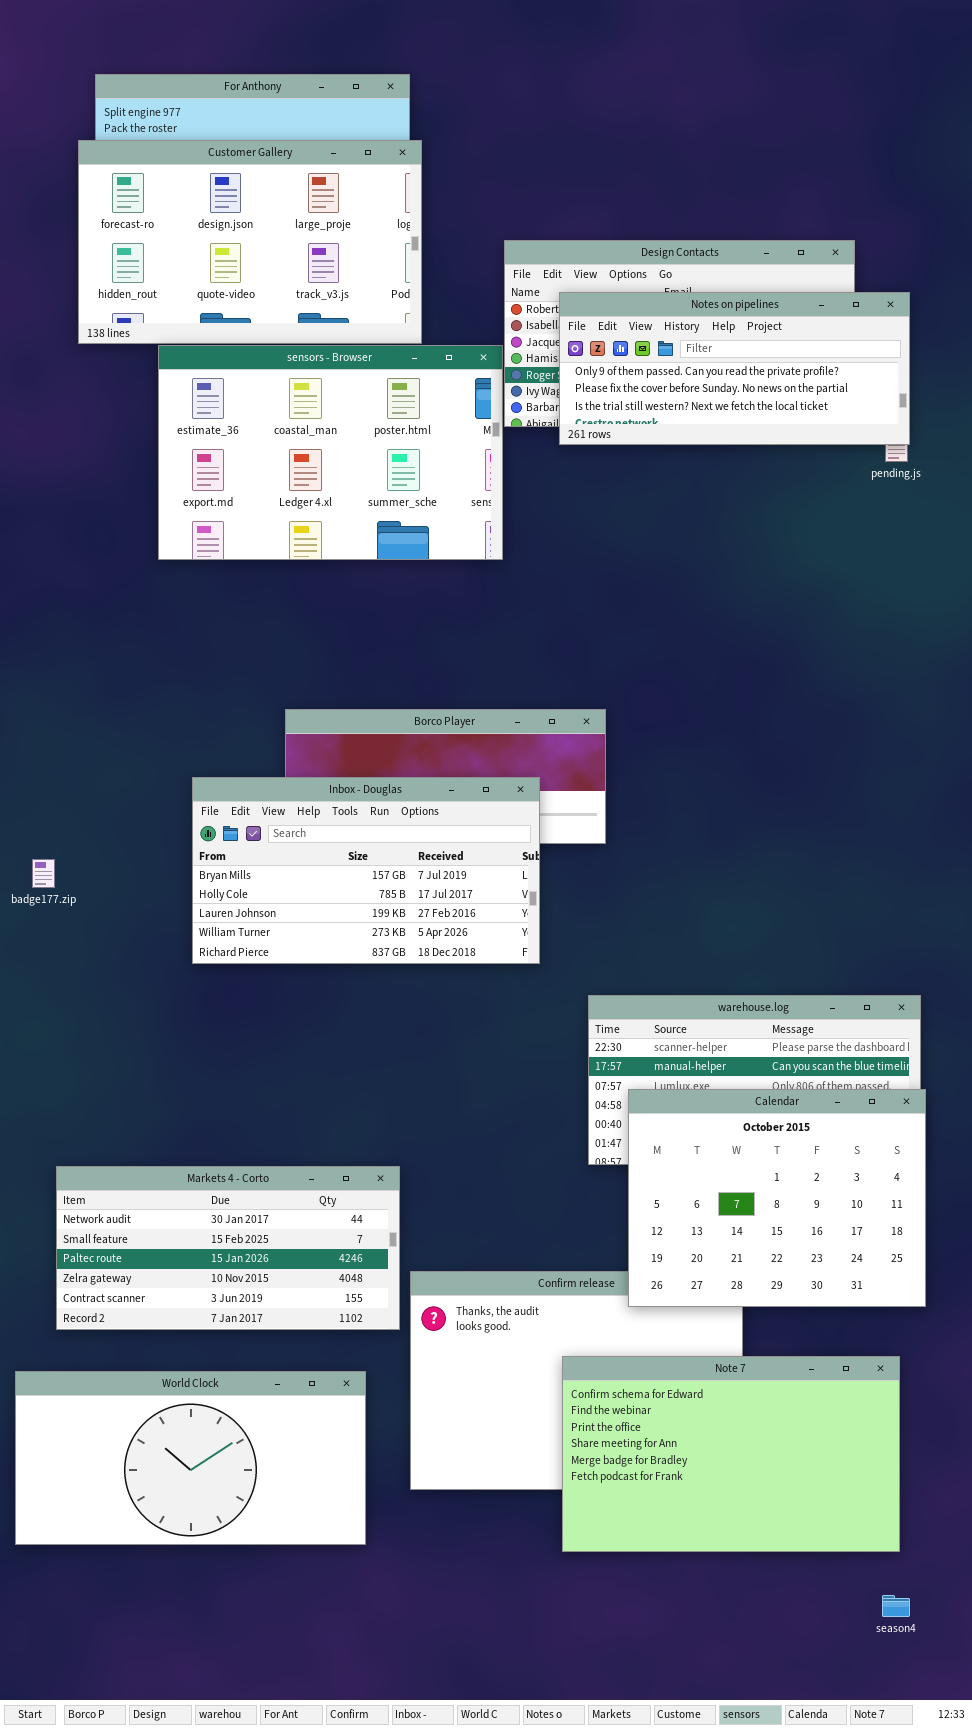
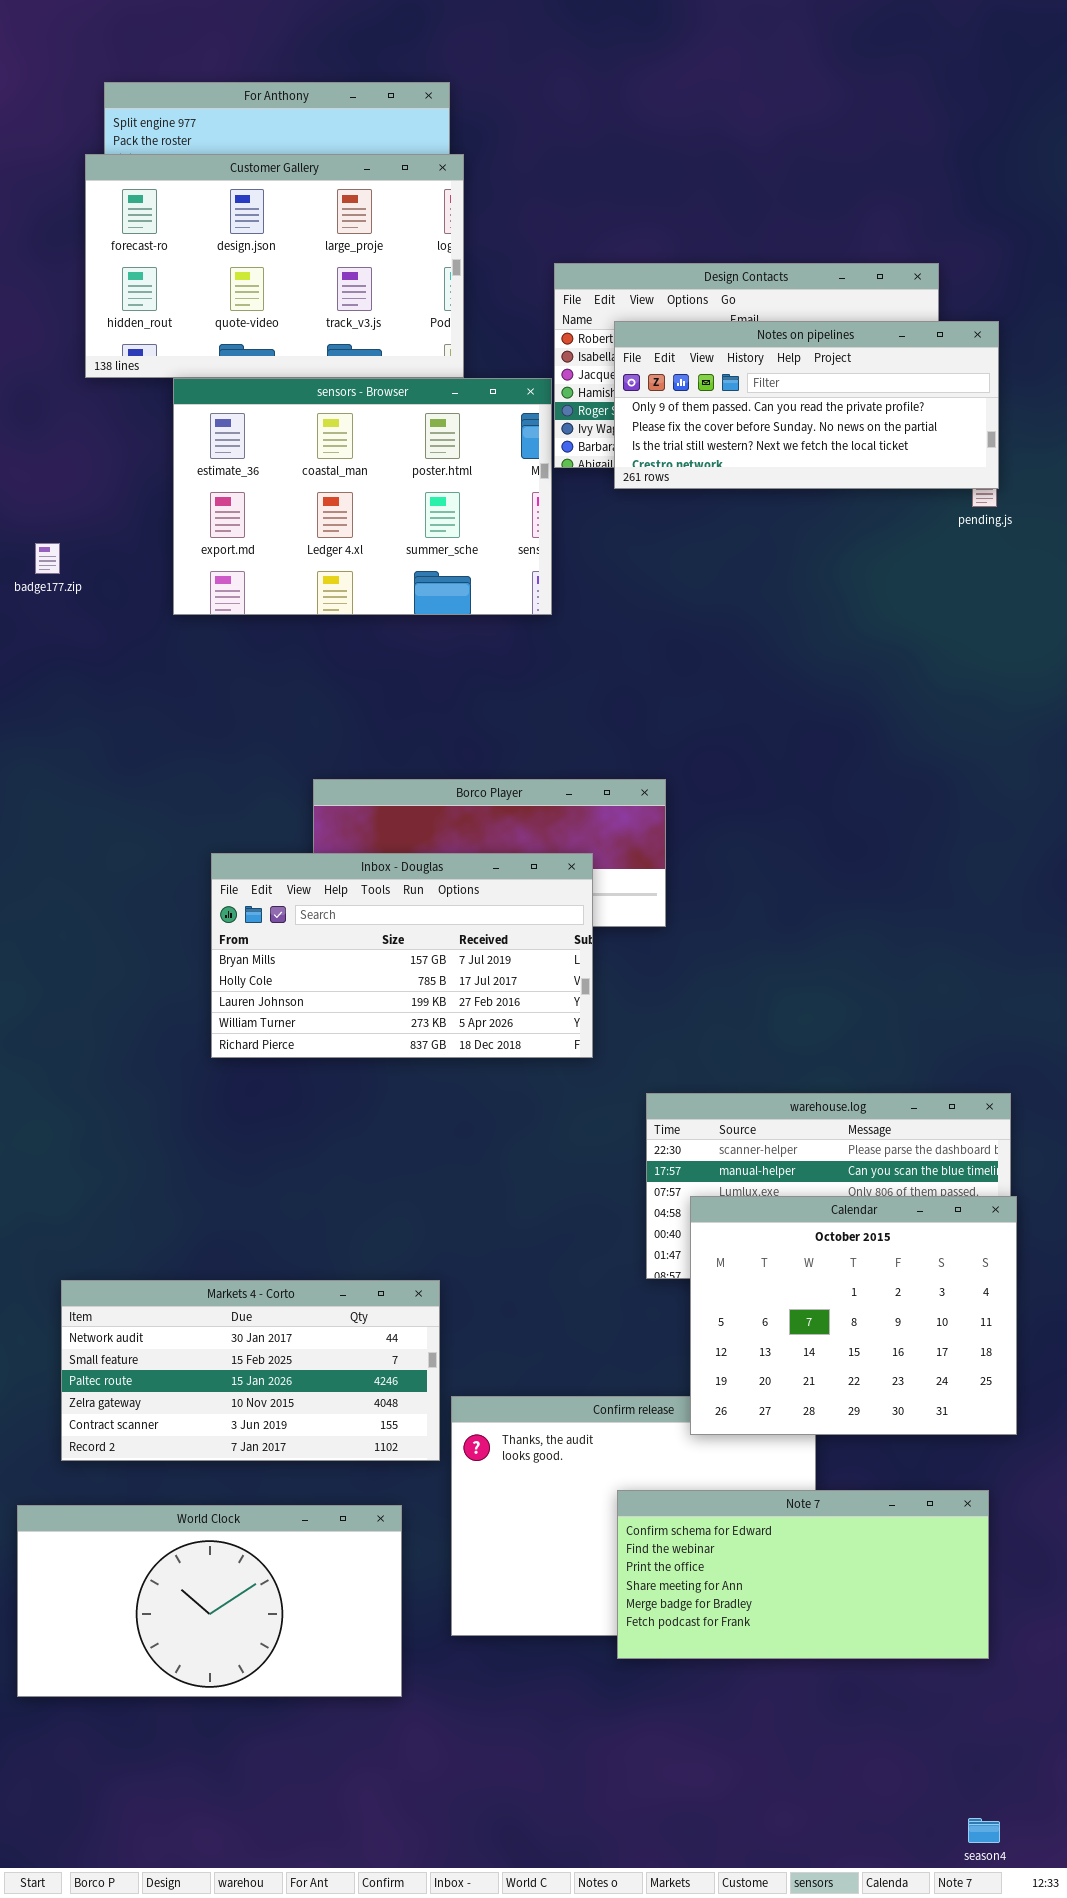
badge177.zip: [32,859,55,888] -> [35,543,60,574], moved
Note 7: [562,1356,900,1552] -> [617,1490,989,1659], resized
season4: [882,1595,910,1617] -> [968,1818,1000,1843], moved

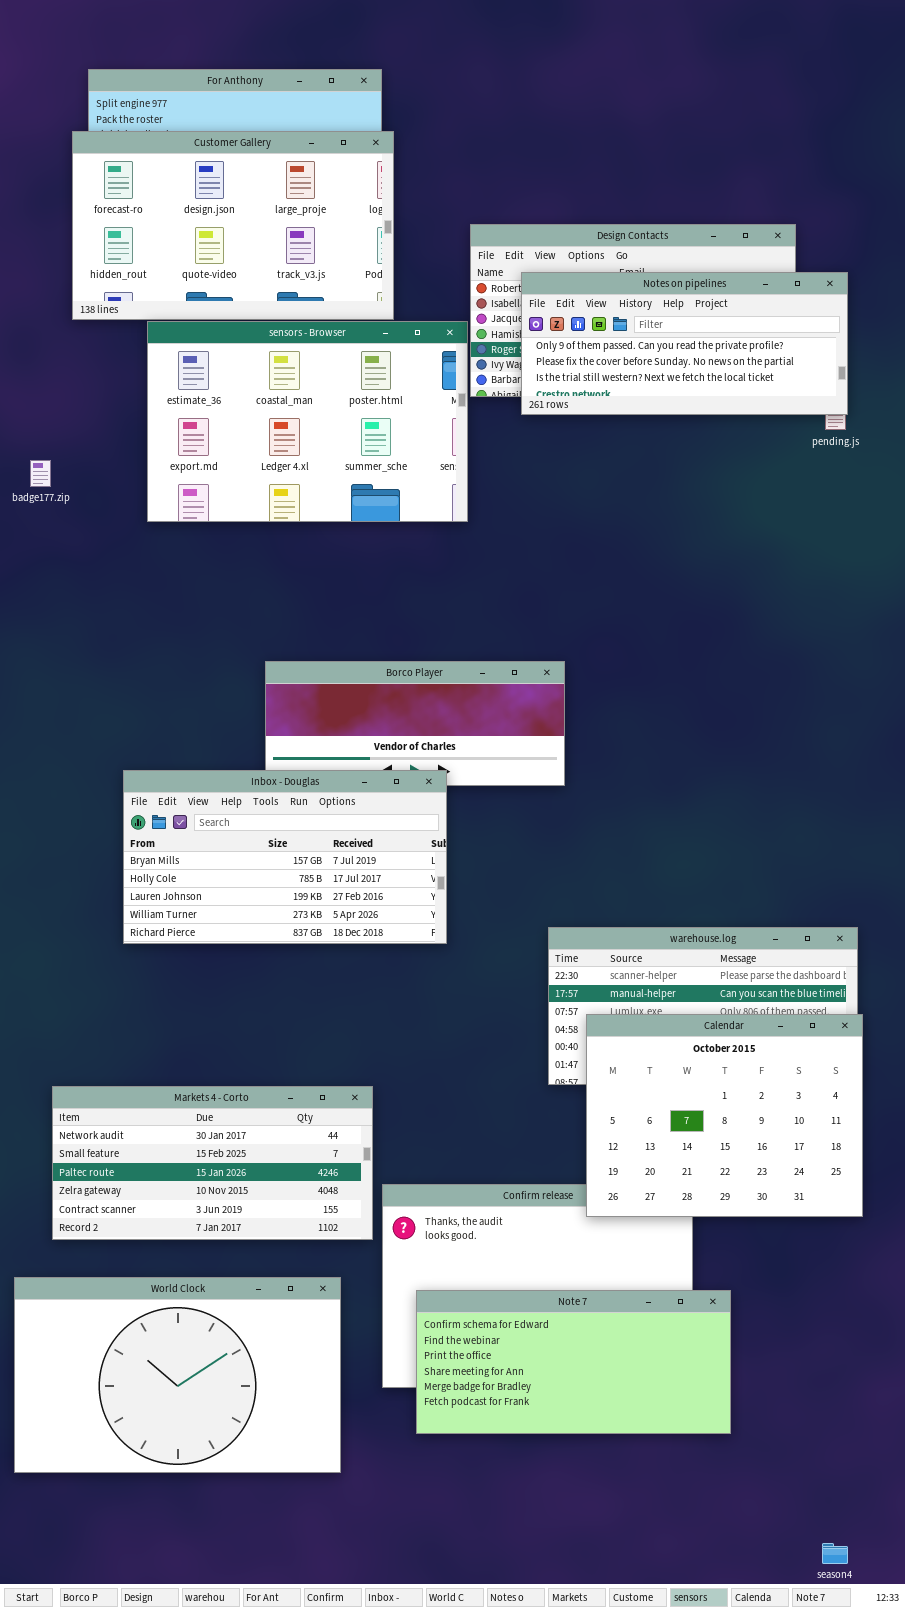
Inbox - Douglas: [211,853,593,1058] -> [123,770,447,944], moved
Note 7: [617,1490,989,1659] -> [416,1290,731,1434], moved
World Clock: [17,1505,402,1697] -> [14,1277,341,1473], resized

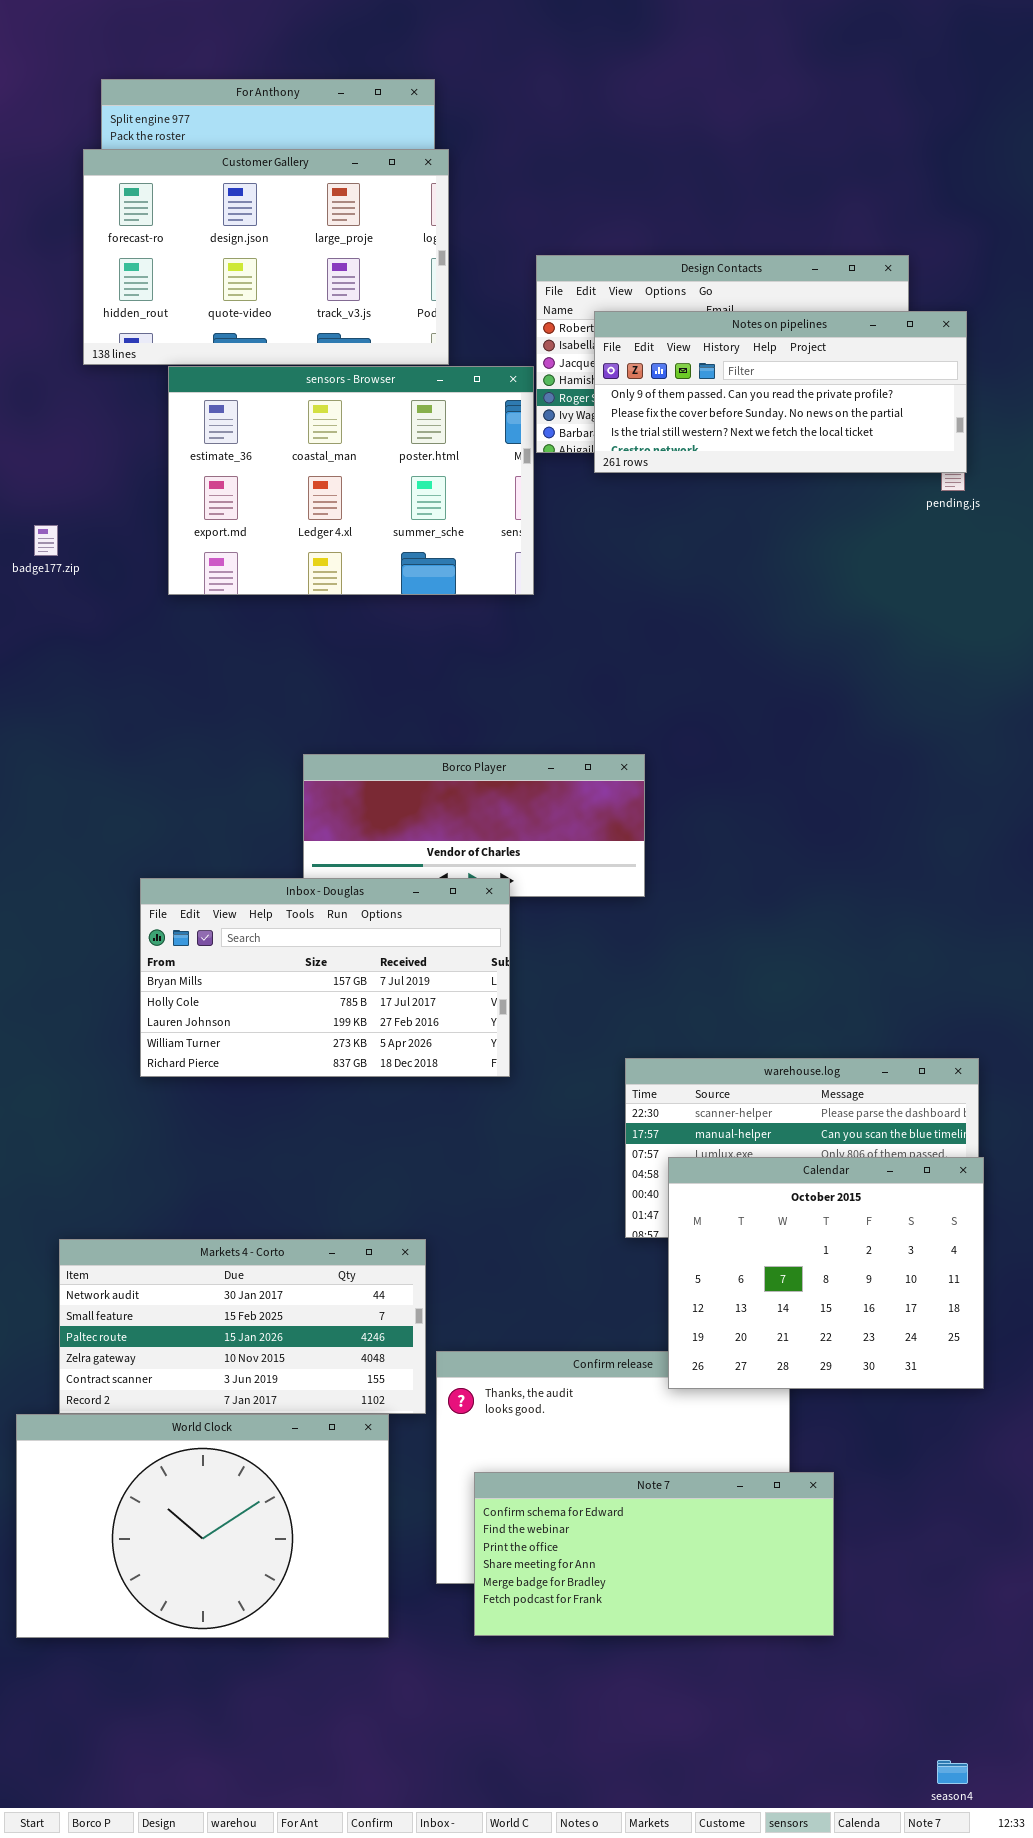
World Clock: [14,1277,341,1473] -> [16,1414,389,1638], moved

